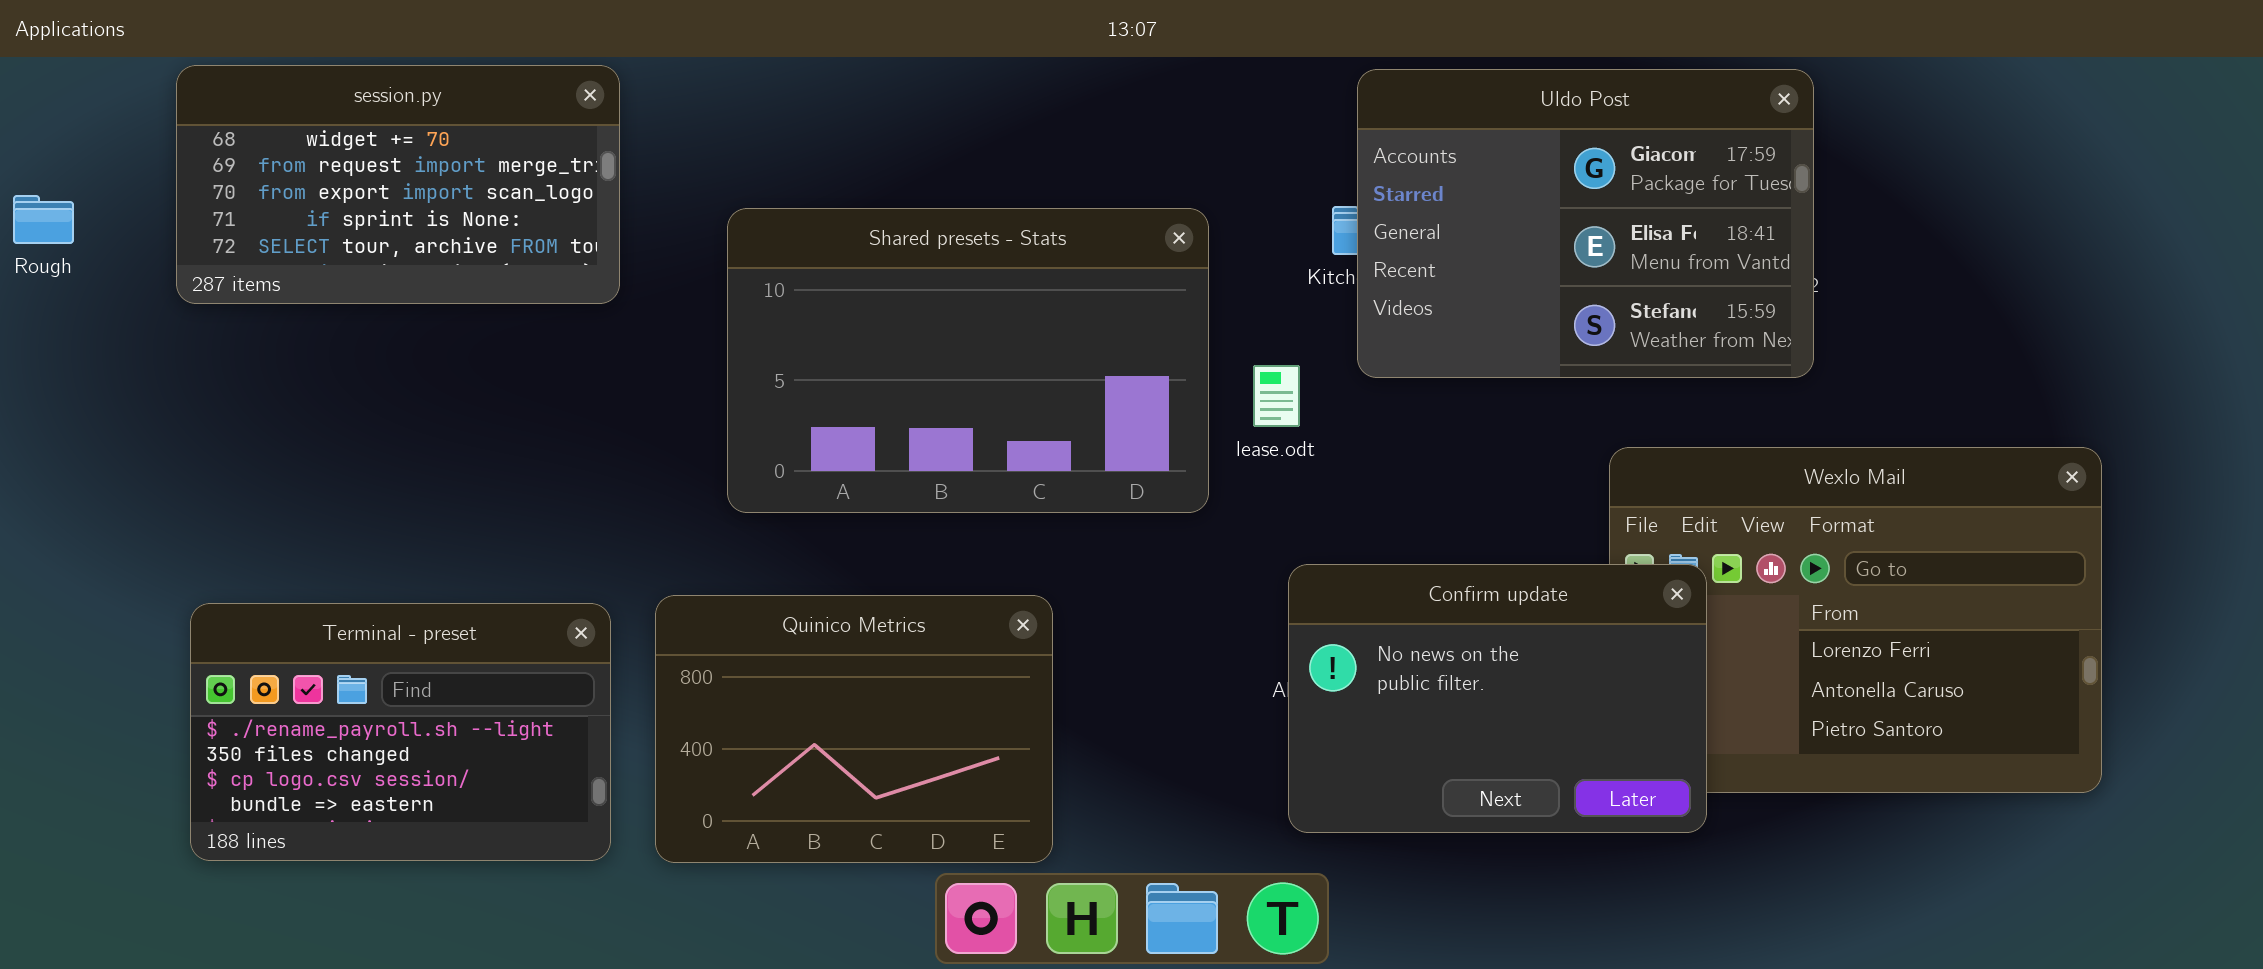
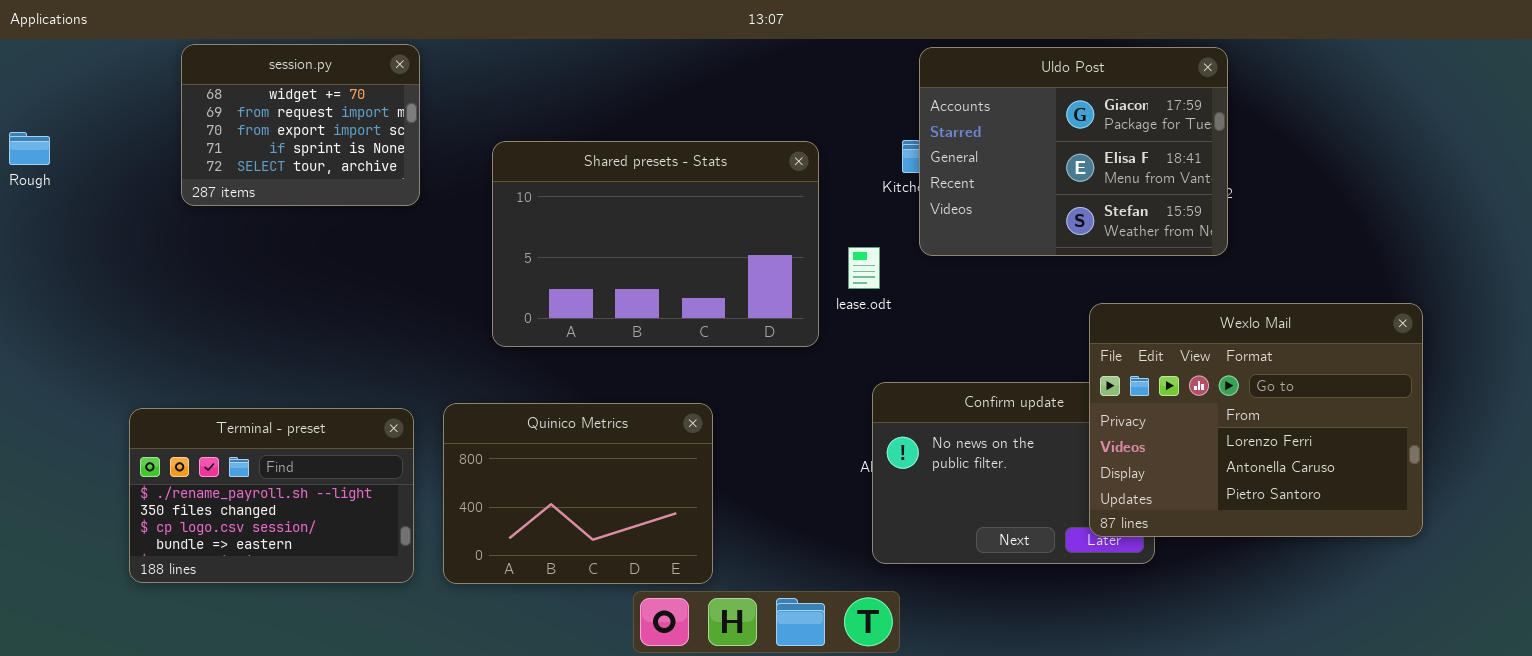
session.py: [176,65,620,304] -> [181,44,420,206], resized
Wexlo Mail: [1609,447,2102,793] -> [1089,303,1423,537], raised

